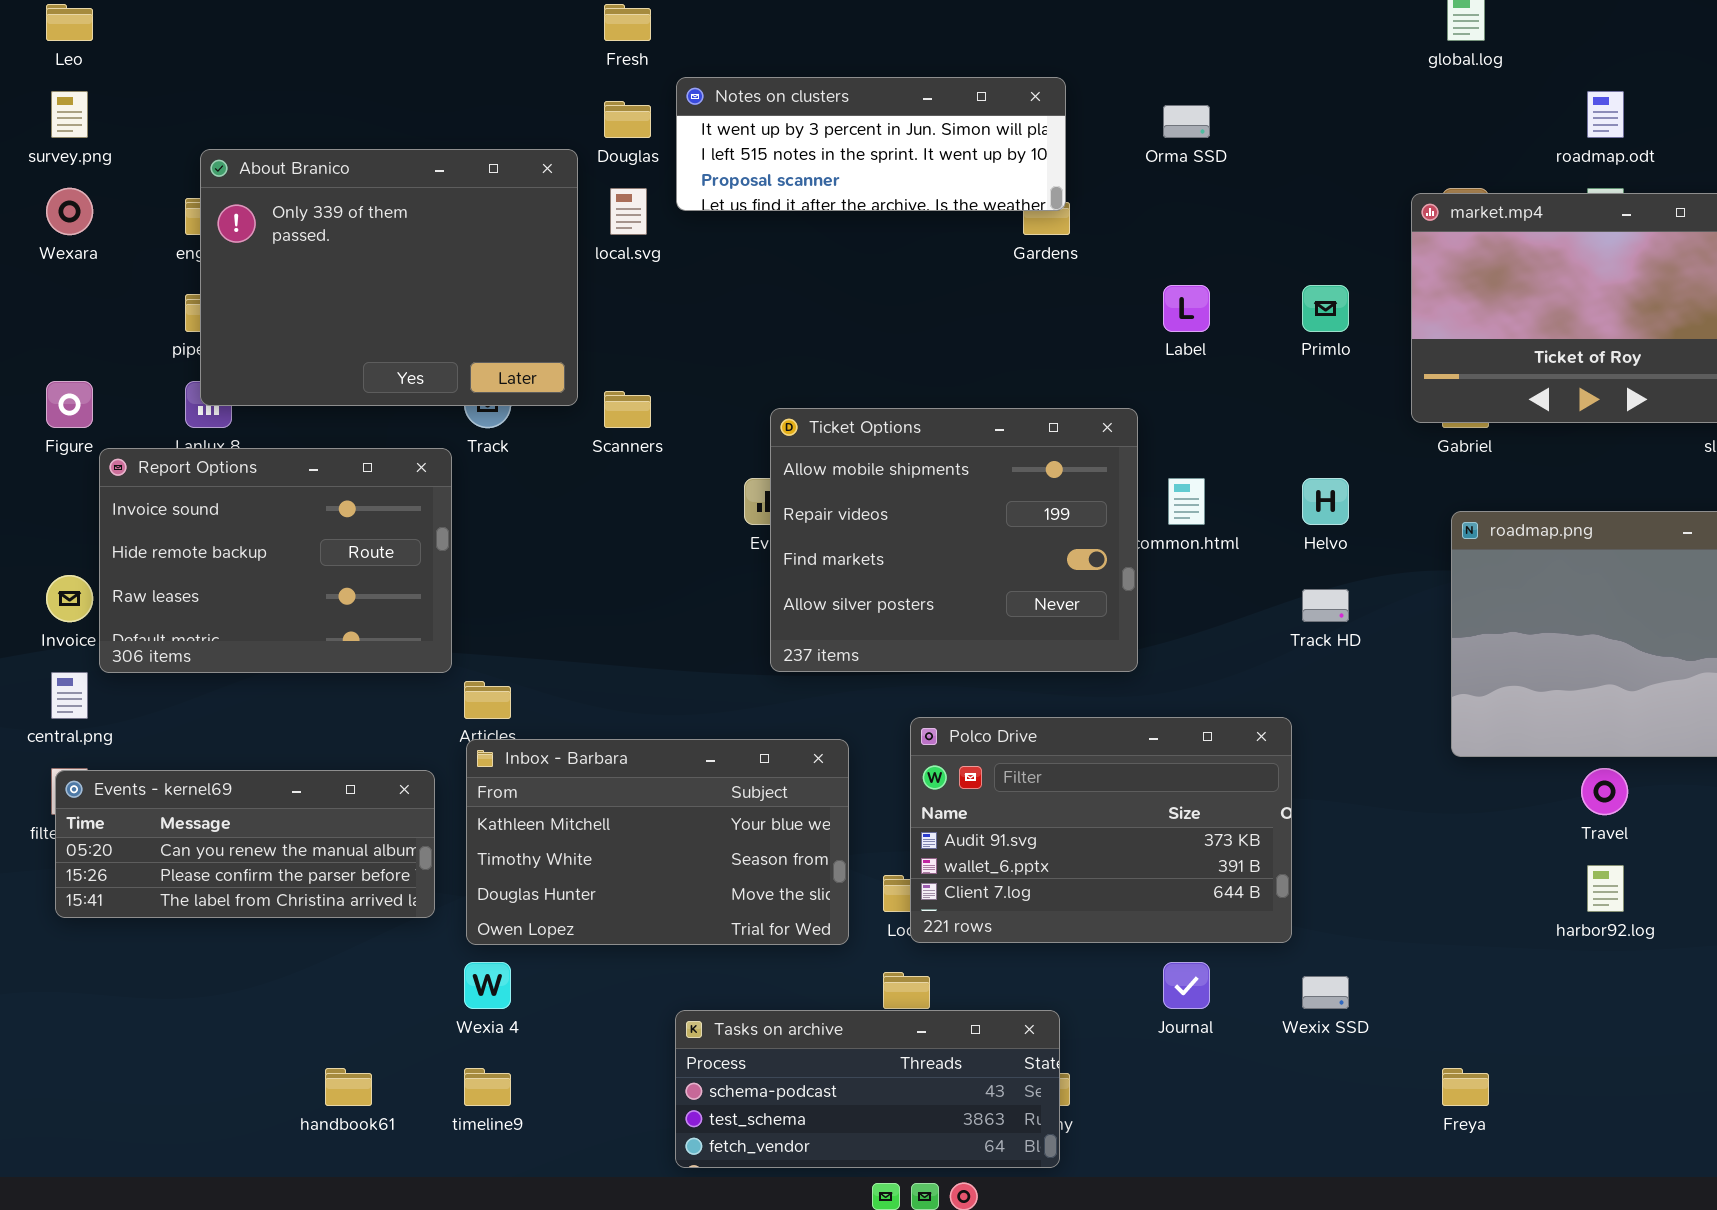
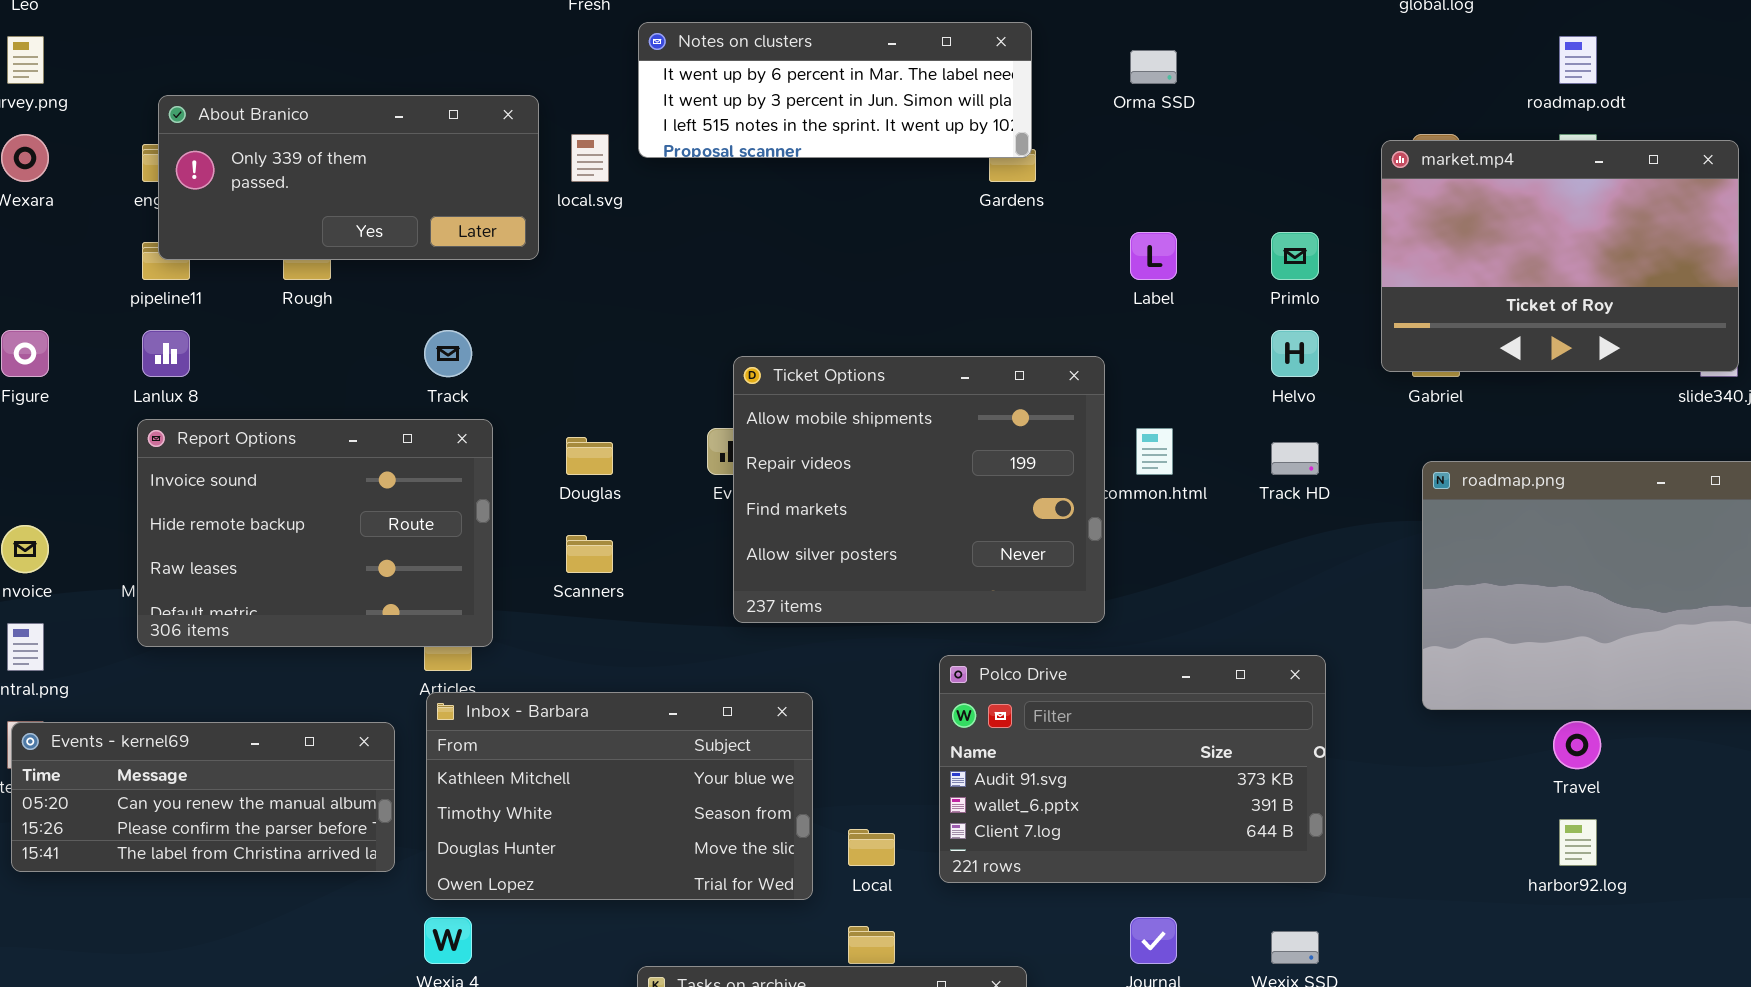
Notes on clusters: [676,77,1066,211] -> [638,22,1032,158], scrolled up 1 row
Douglas: [604,101,651,138] -> [566,437,613,475], moved
About Branico: [200,149,578,406] -> [158,95,539,260], resized
Scanners: [604,391,651,428] -> [566,535,613,573], moved
Report Options: [99,448,452,673] -> [137,419,493,647], moved
Helvo: [1302,478,1349,525] -> [1271,330,1319,377], moved
Track HD: [1302,589,1349,622] -> [1271,442,1319,475], moved
Polco Drive: [910,717,1292,943] -> [939,655,1326,883], moved

